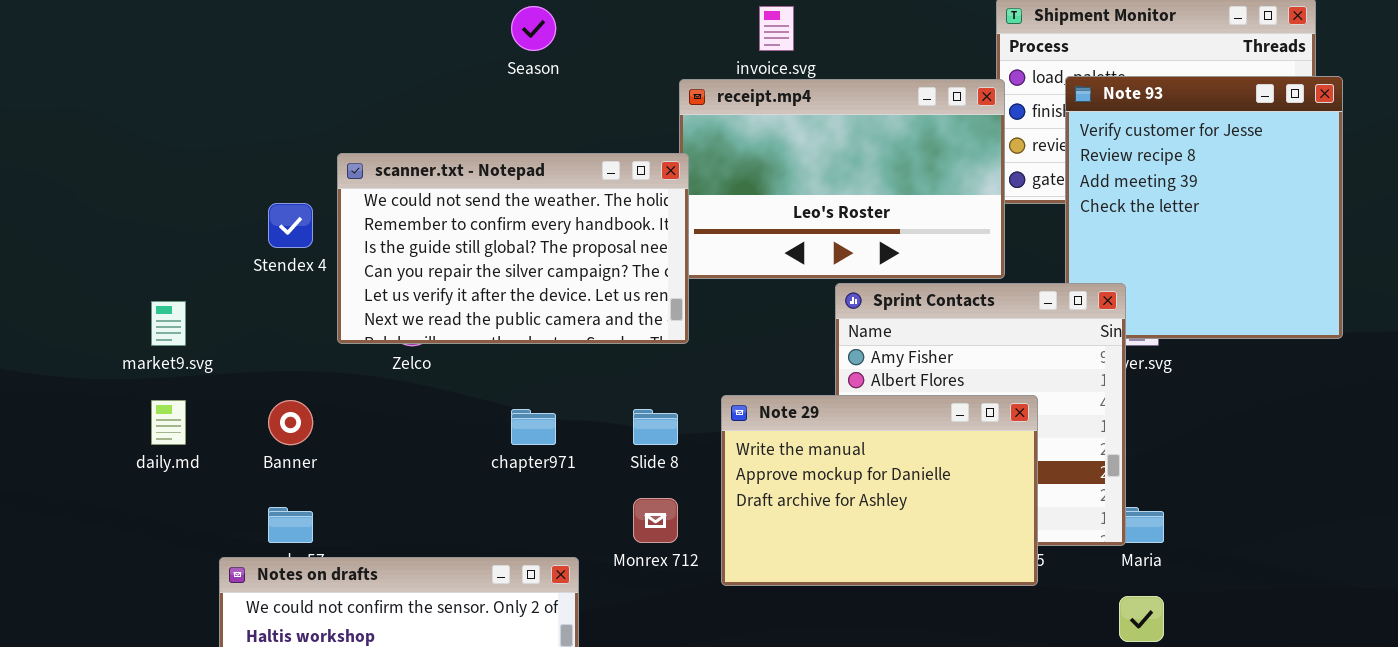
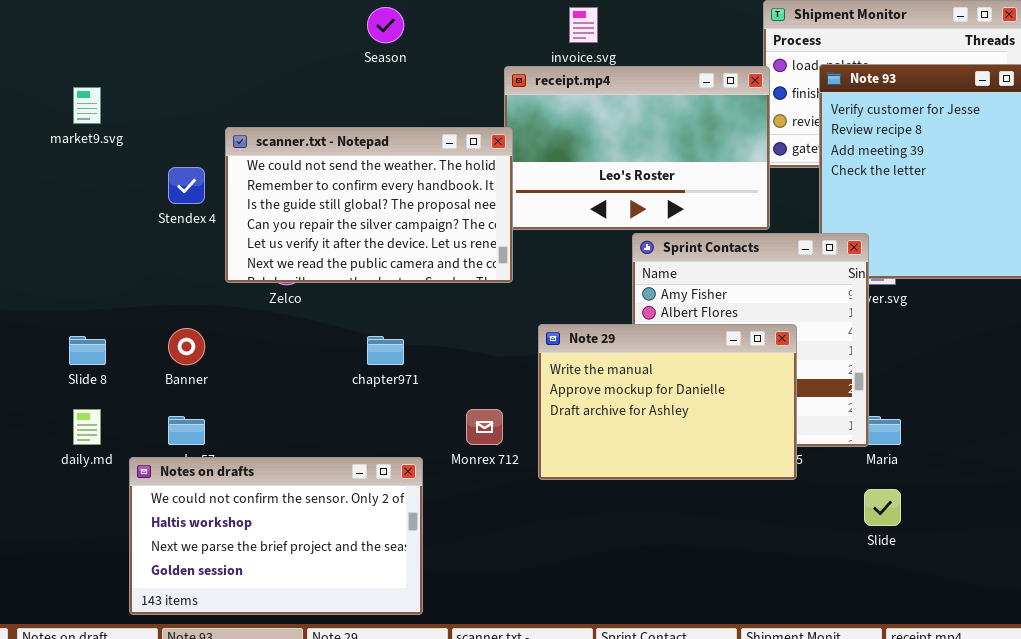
market9.svg: [151,301,186,346] -> [73,87,101,124], moved
daily.md: [151,400,186,445] -> [73,409,101,445], moved
Slide 8: [633,409,678,445] -> [69,336,106,365], moved

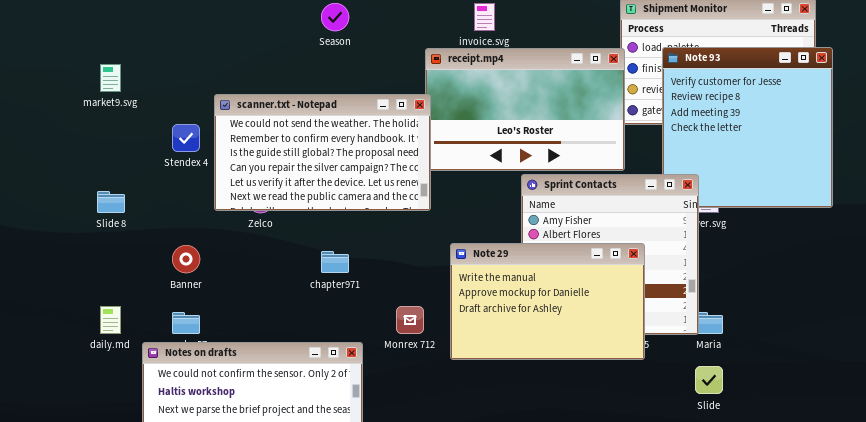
Slide 8: [69,336,106,365] -> [97,191,125,213], moved

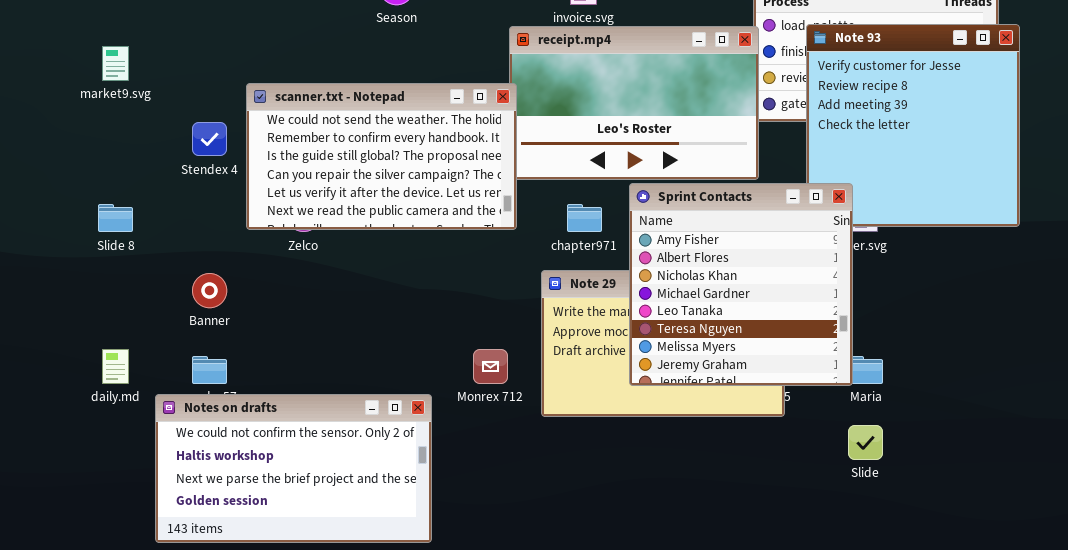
Sprint Contacts: [521,174,699,335] -> [629,183,853,386], raised
chapter971: [321,251,349,273] -> [567,204,602,232], moved

